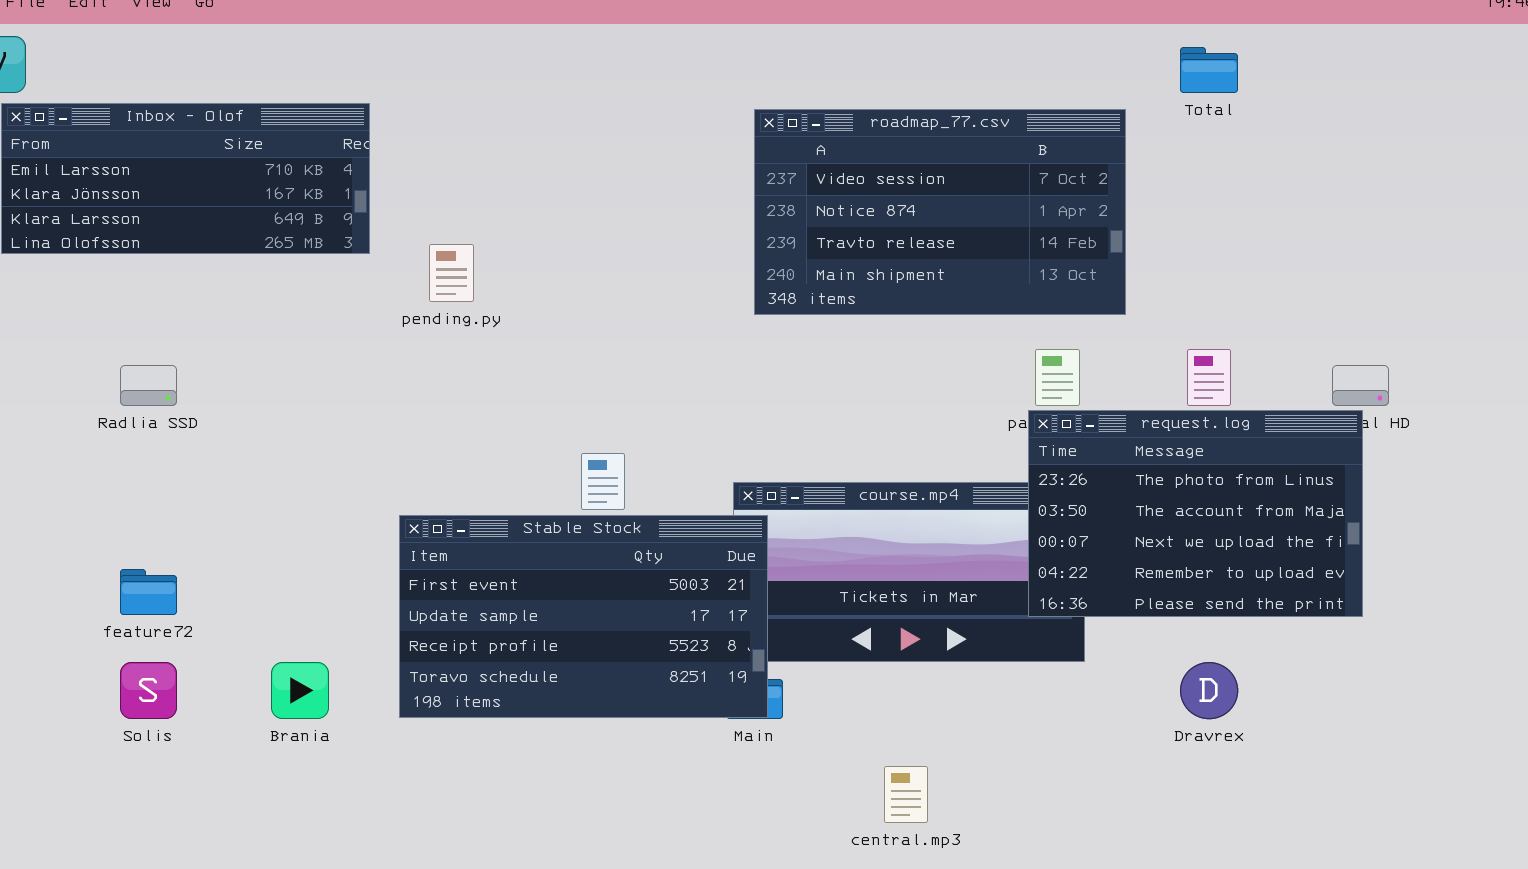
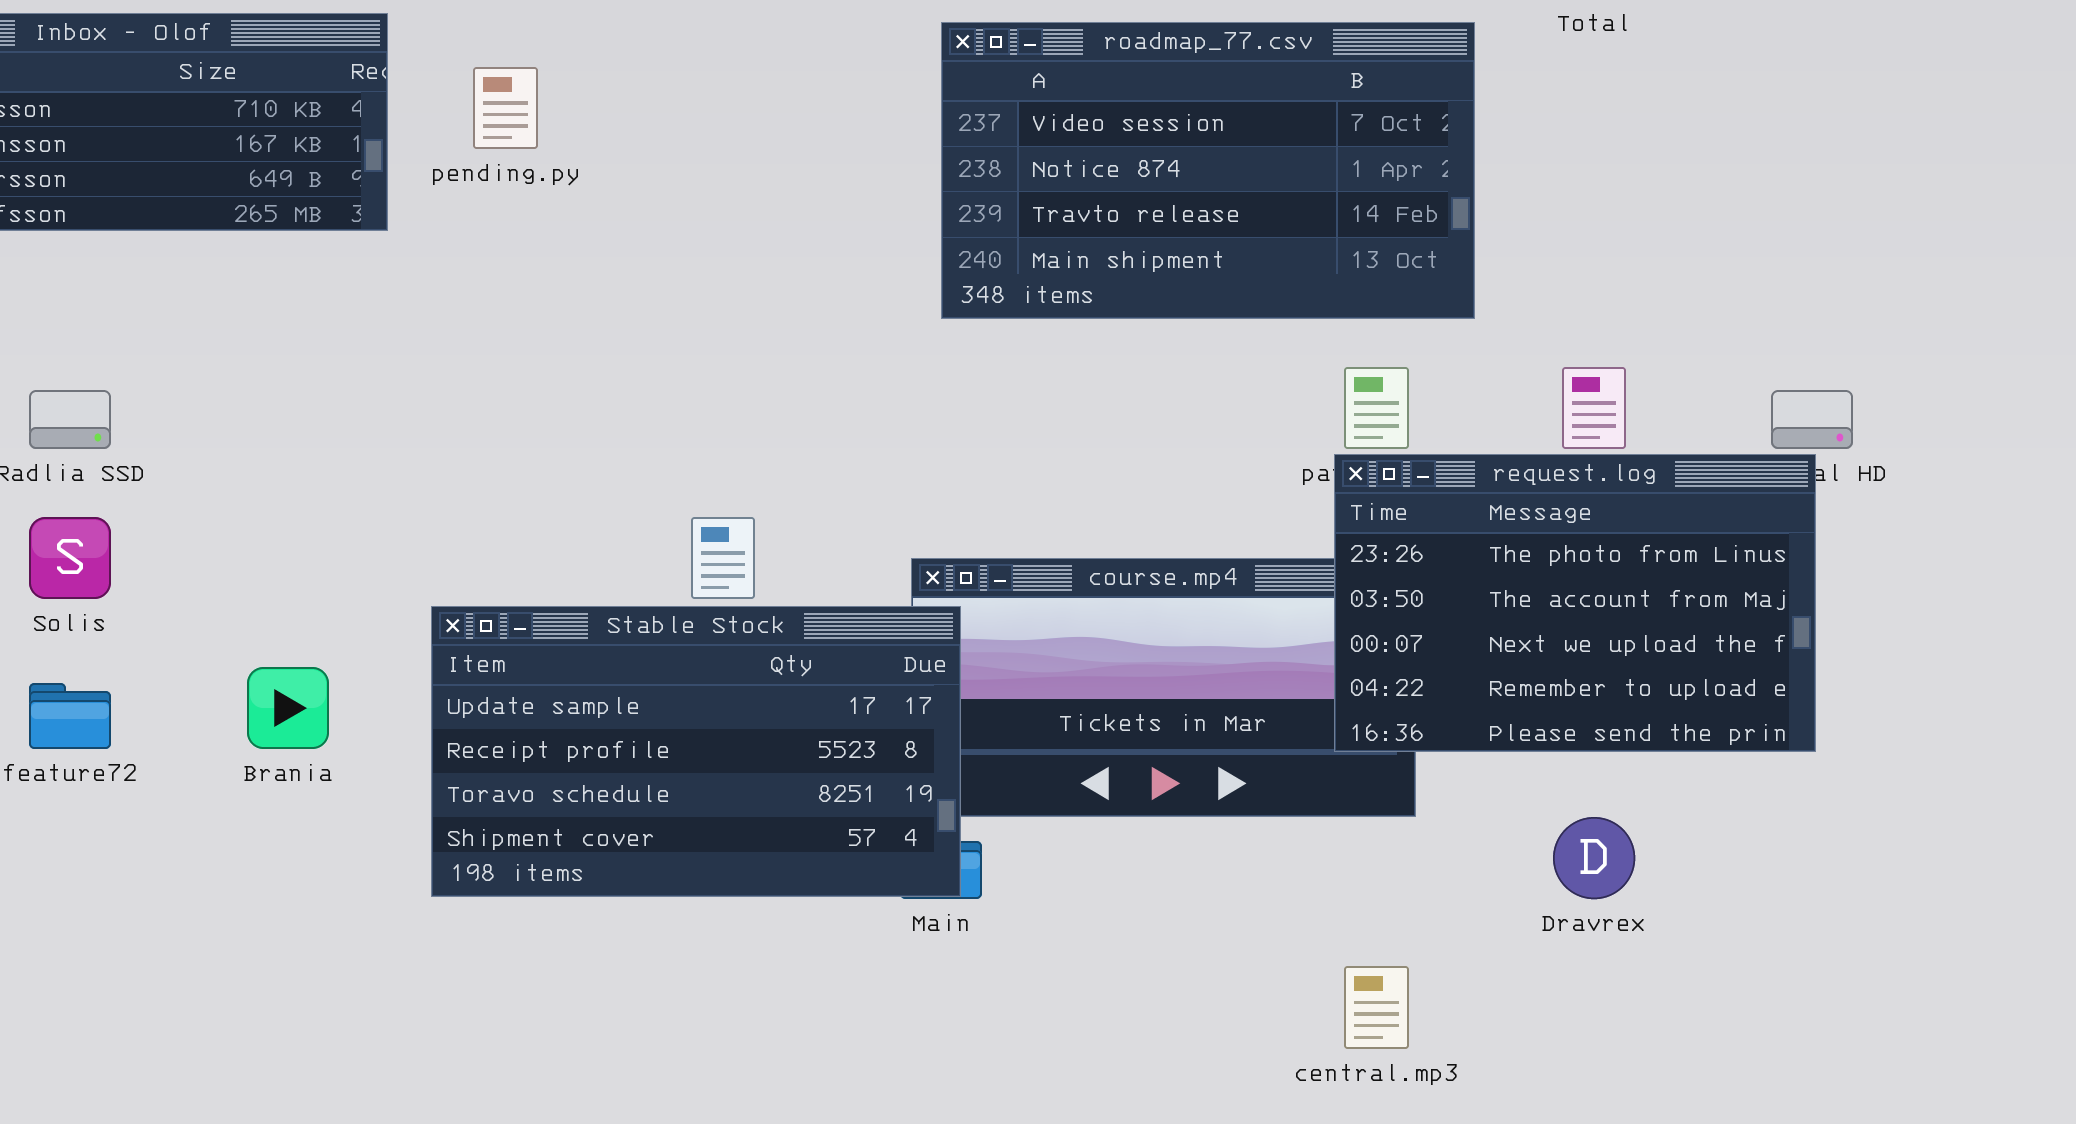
pending.py: [429,244,474,302] -> [473,67,538,149], moved
Stable Stock: [399,515,768,718] -> [431,606,961,897], scrolled down 1 row
Solis: [120,662,177,719] -> [29,517,111,599], moved
Brania: [271,662,329,719] -> [247,667,329,749], moved
central.mp3: [884,766,928,823] -> [1344,966,1409,1049], moved

